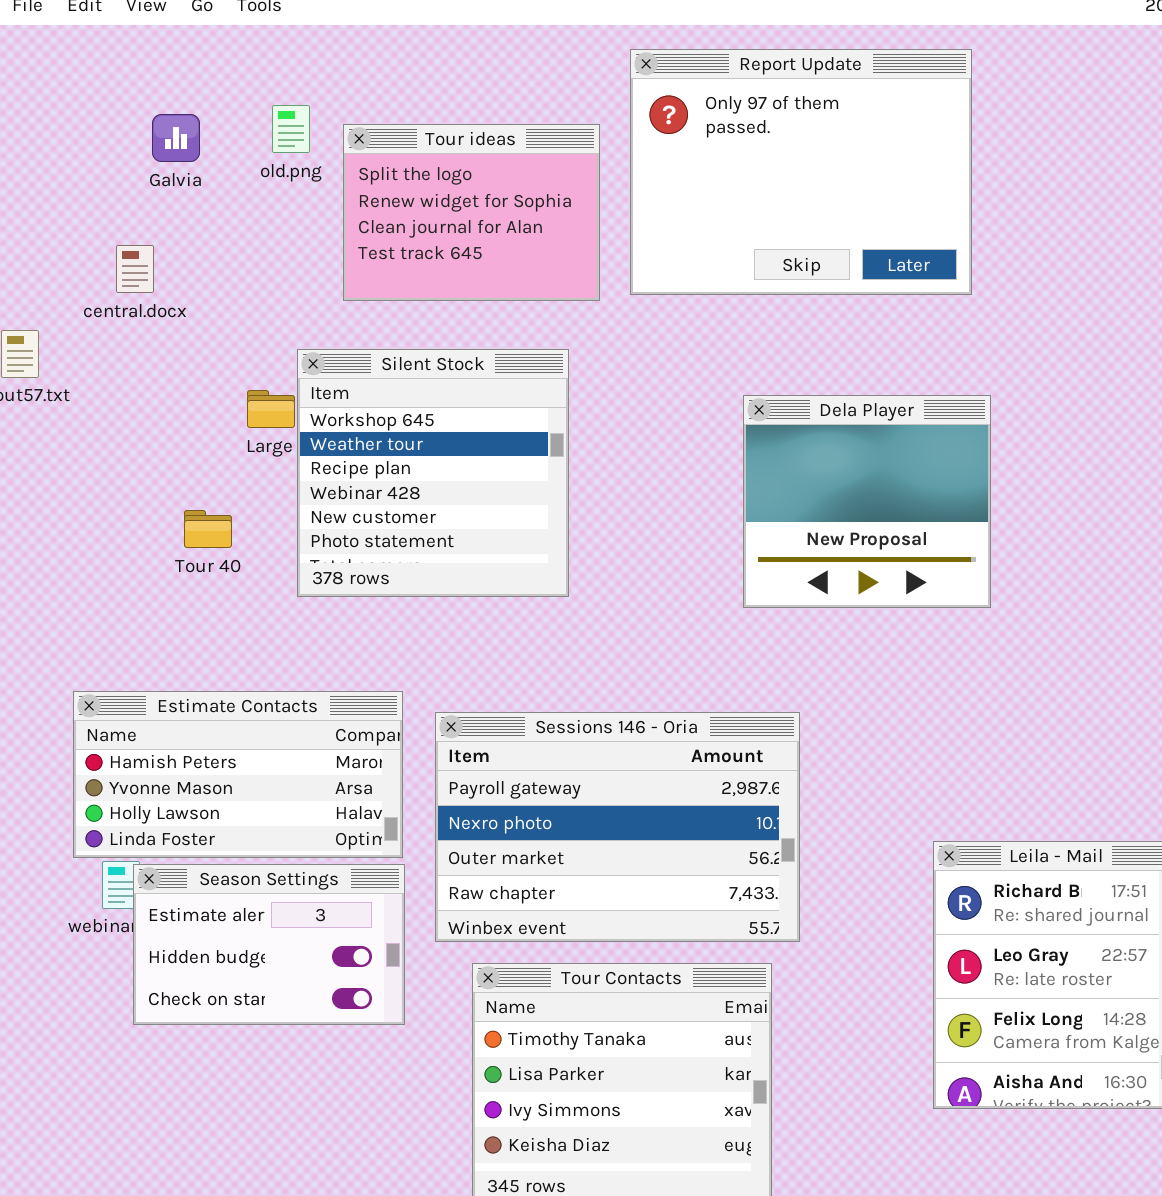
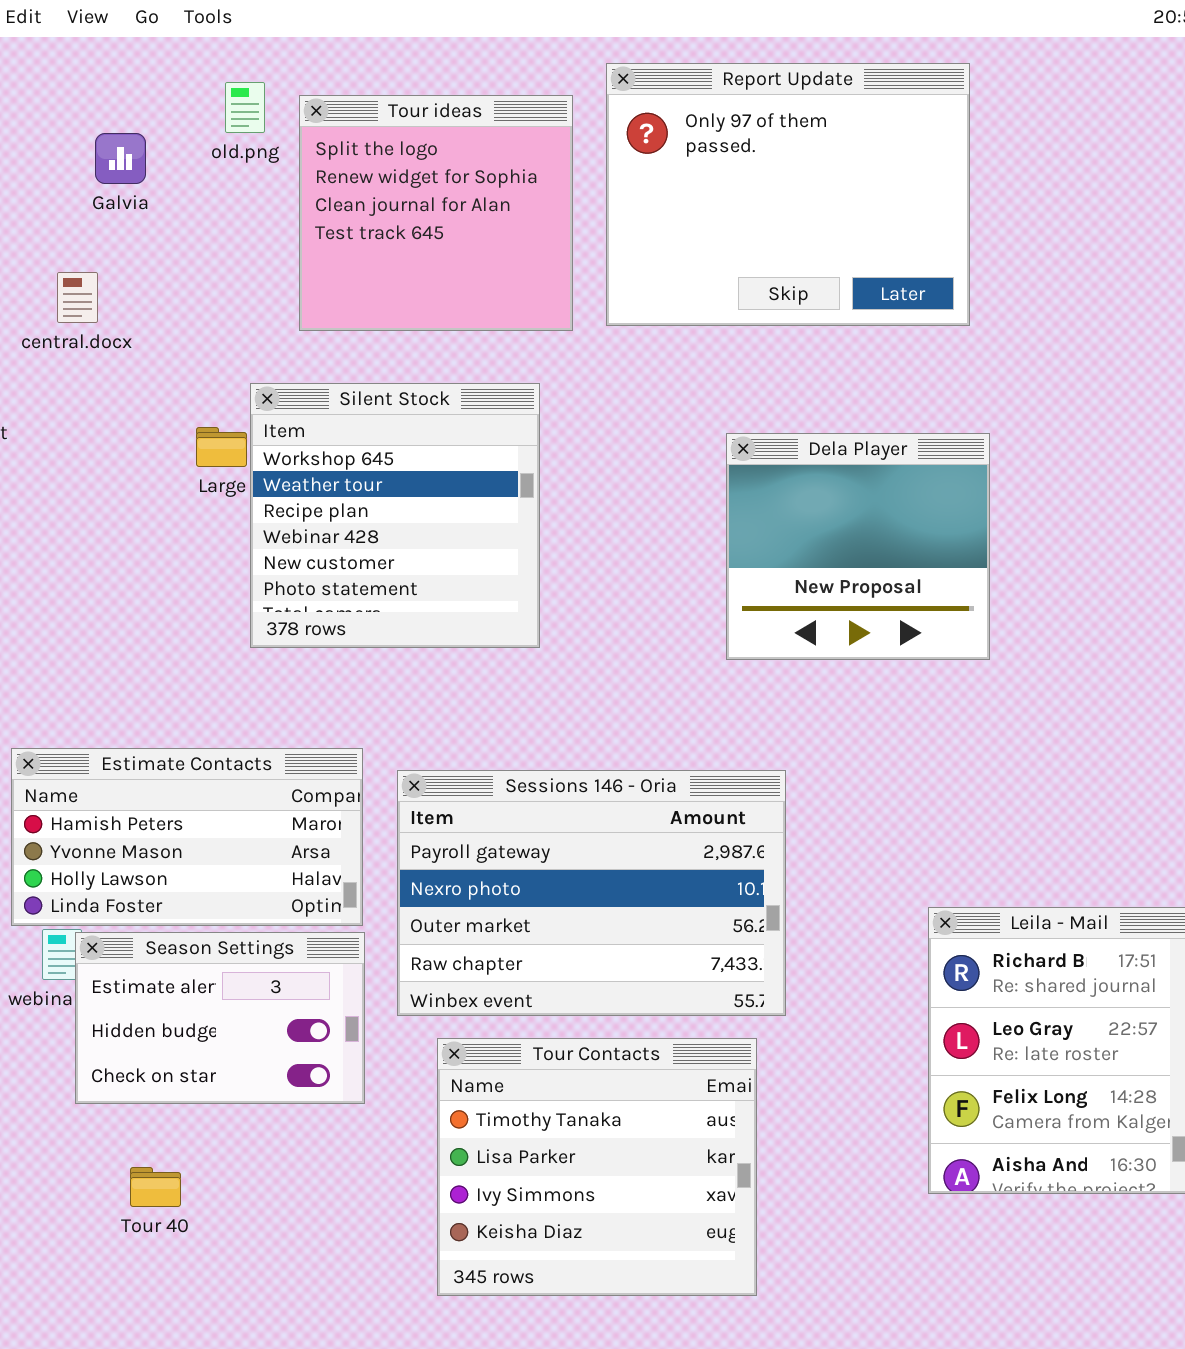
old.png: [272,105,310,153] -> [225,82,265,133], moved
Tour ideas: [343,124,600,301] -> [299,95,573,331], resized
Tour 40: [184,510,232,548] -> [130,1167,181,1207], moved

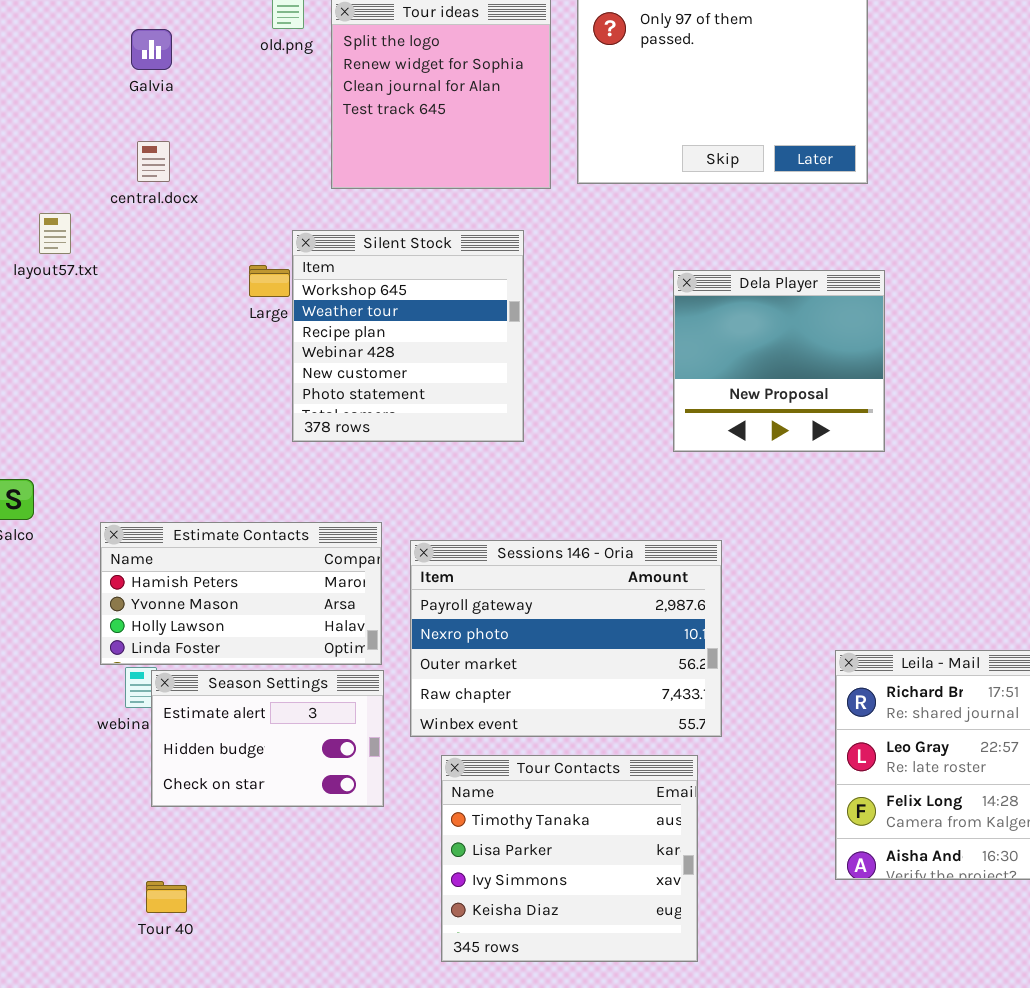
Galvia: [95,133,146,184] -> [131,29,172,70], moved
Tour 40: [130,1167,181,1207] -> [146,881,187,913], moved

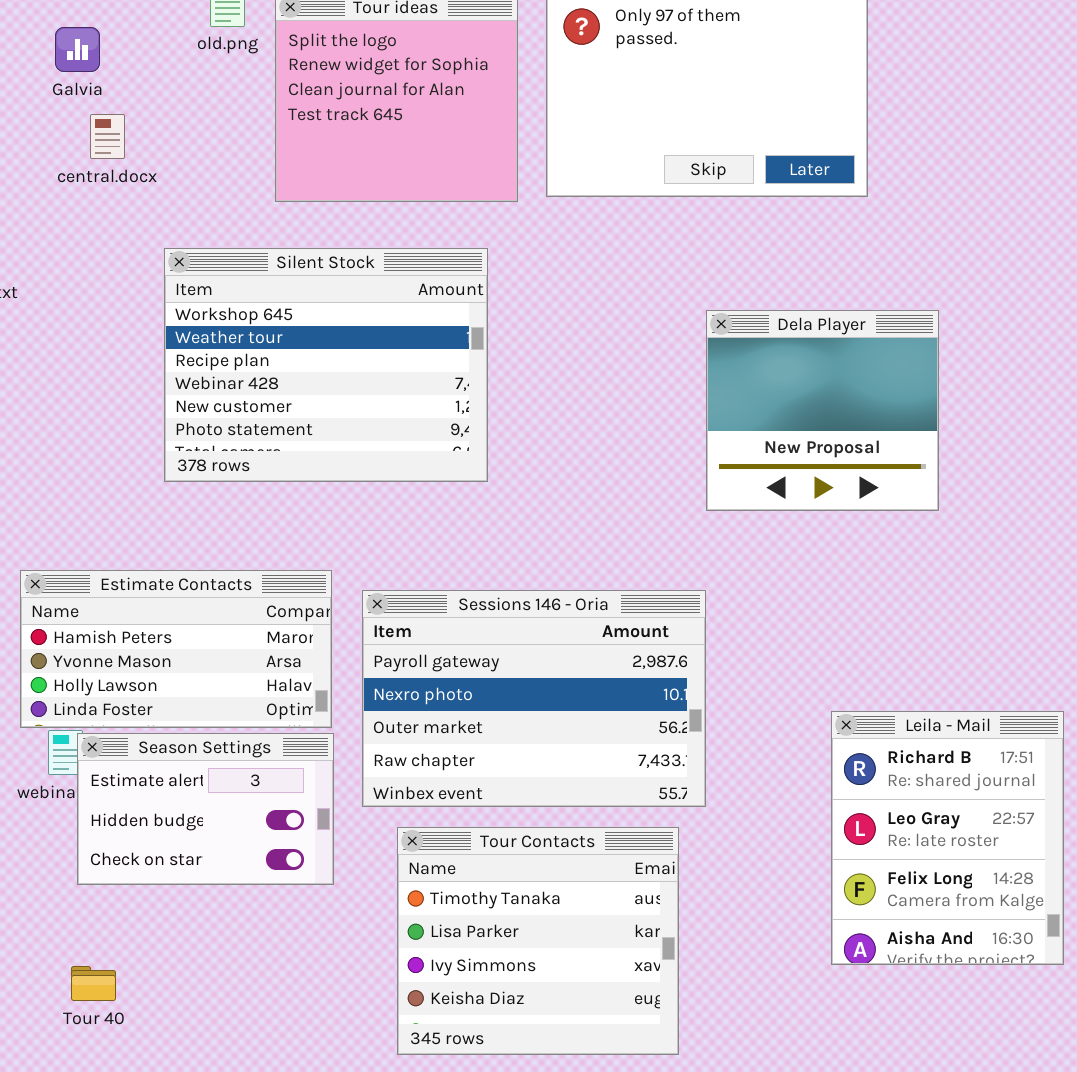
central.docx: [137,141,170,182] -> [90,114,125,159], moved
Silent Stock: [292,230,524,442] -> [164,248,488,482], resized
Dela Player: [673,270,885,452] -> [706,310,939,511], moved

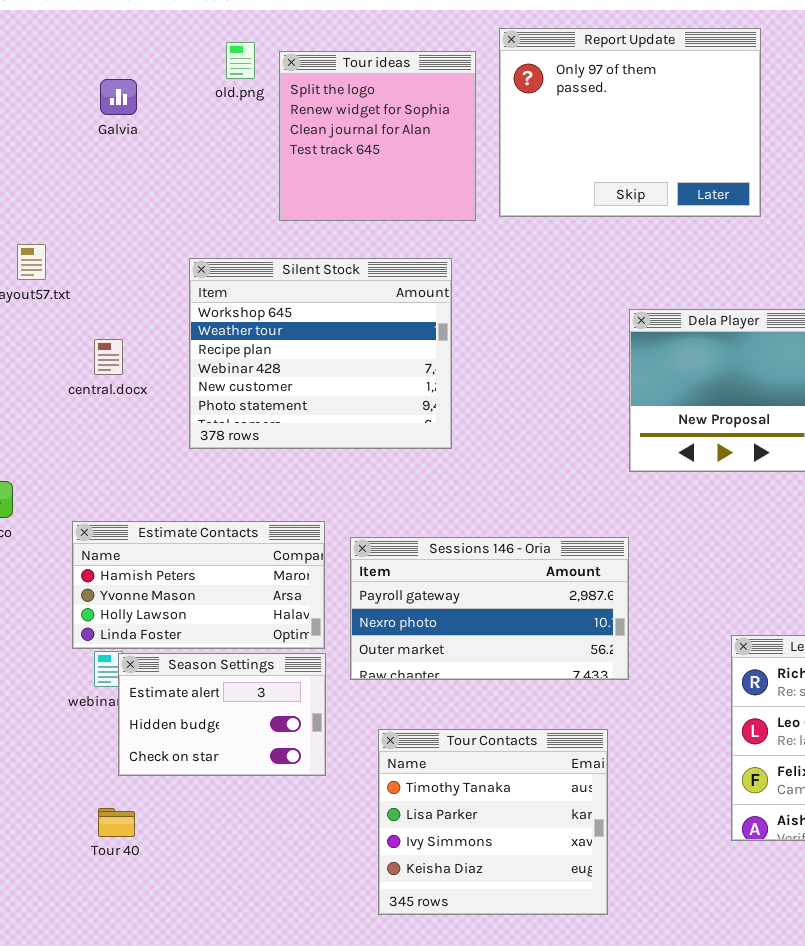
central.docx: [90,114,125,159] -> [94,339,123,375], moved
Sessions 146 - Oria: [362,590,706,807] -> [350,537,629,680], resized
Tour 40: [71,966,116,1001] -> [98,808,135,837], moved

